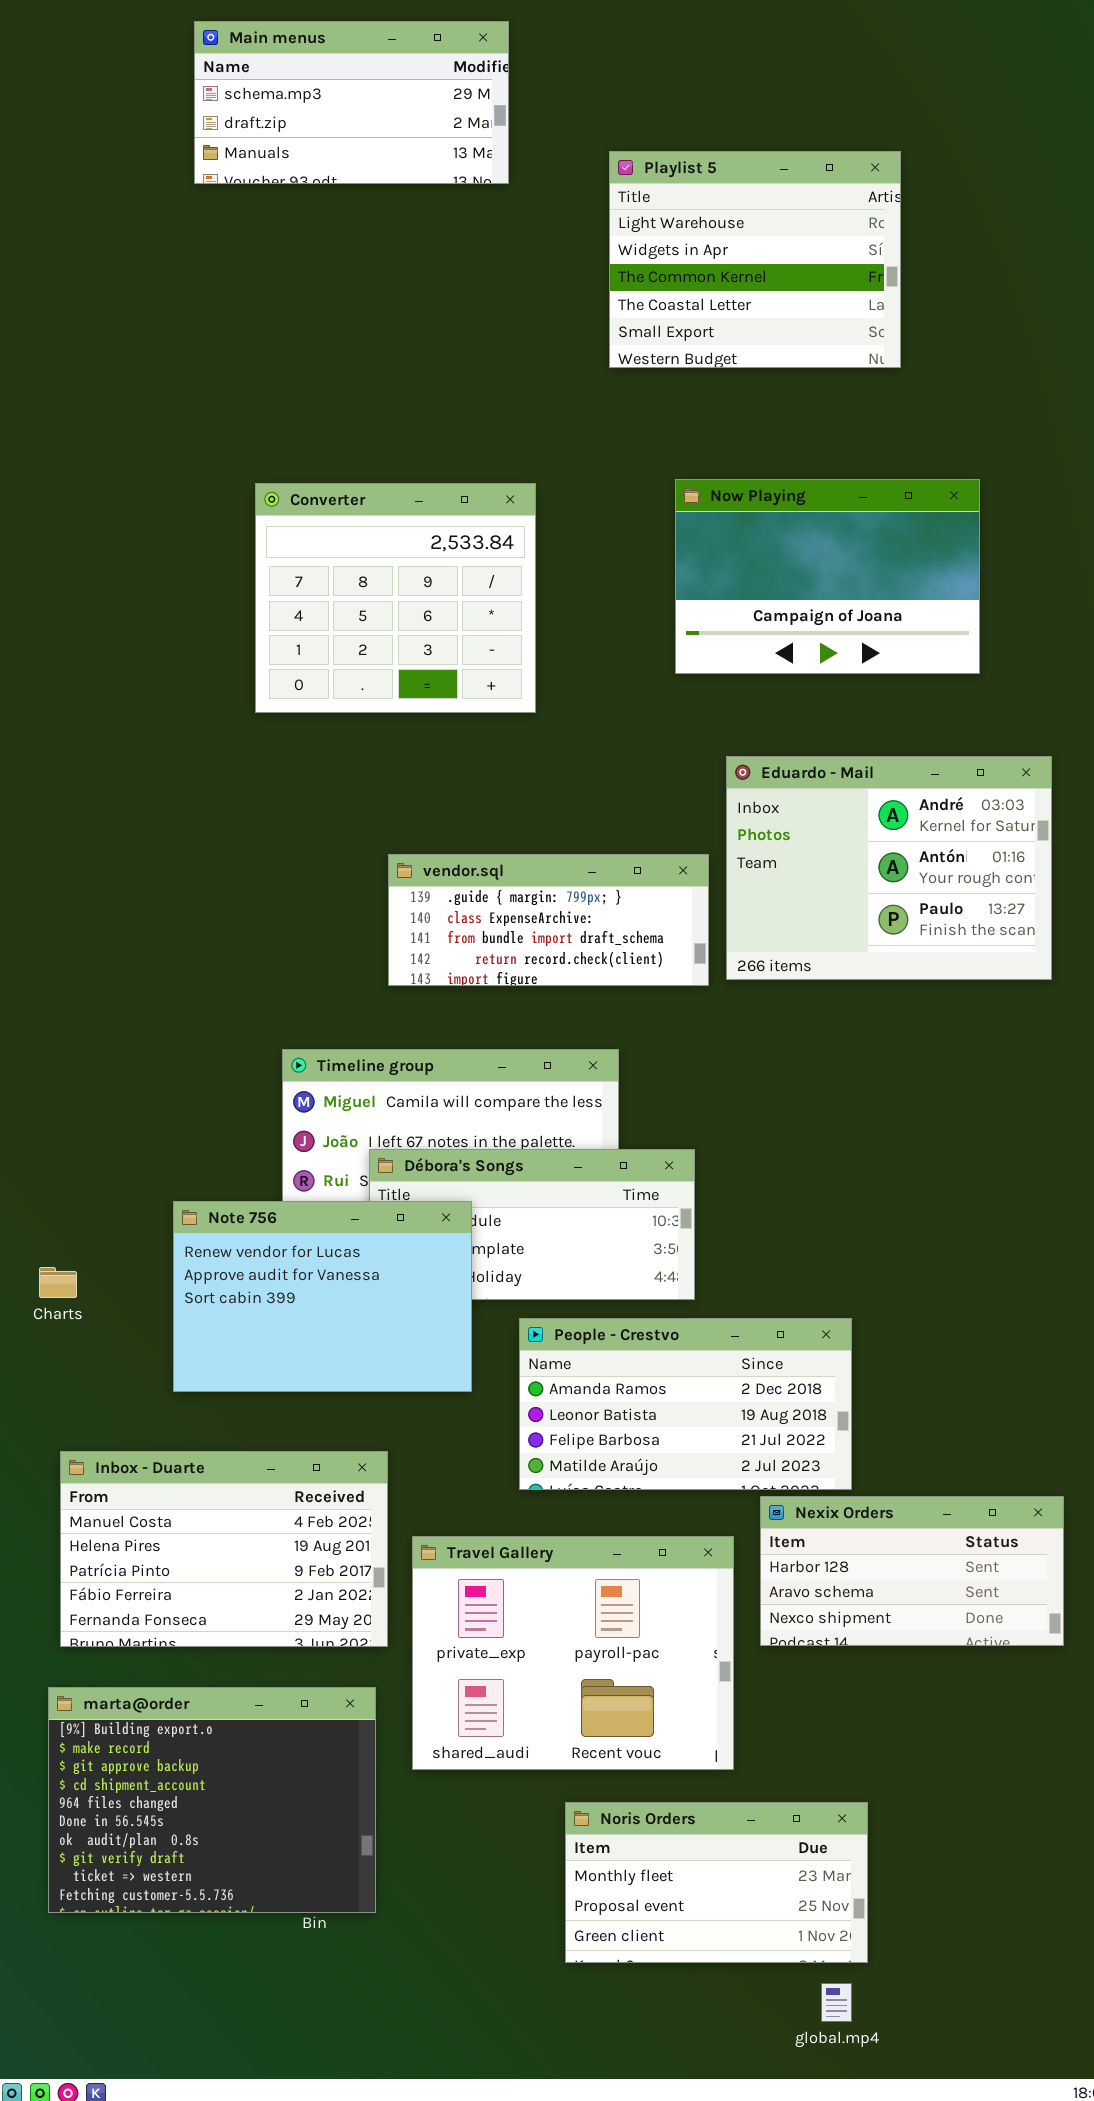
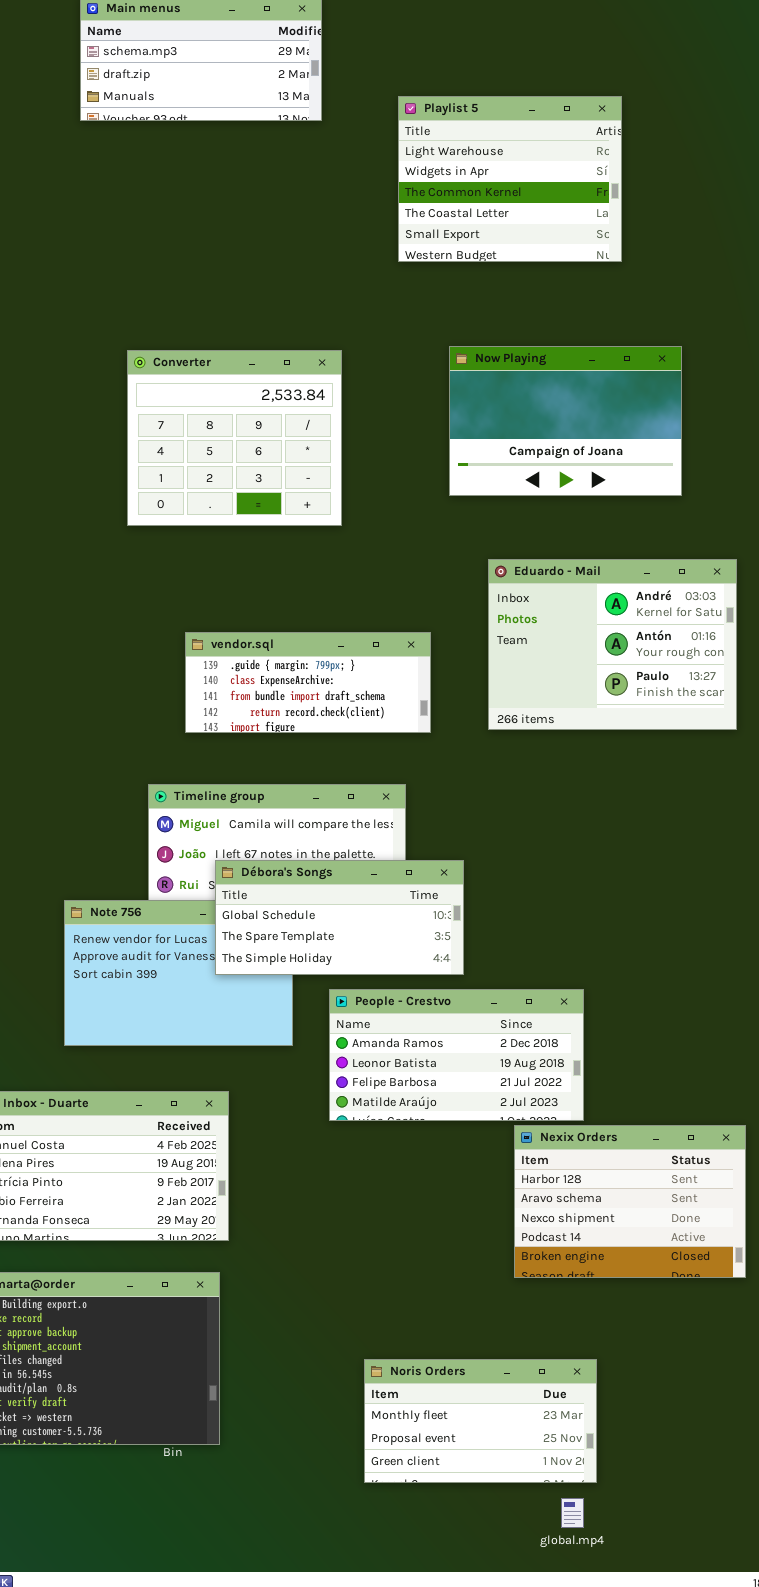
vendor.sql: [388,854,709,986] -> [185,632,431,733], moved
Débora's Songs: [369,1149,695,1300] -> [215,860,464,975], raised
Nexix Orders: [760,1496,1064,1646] -> [514,1125,746,1278], resized
Travel Gallery: [412,1536,734,1770] -> none, closed

